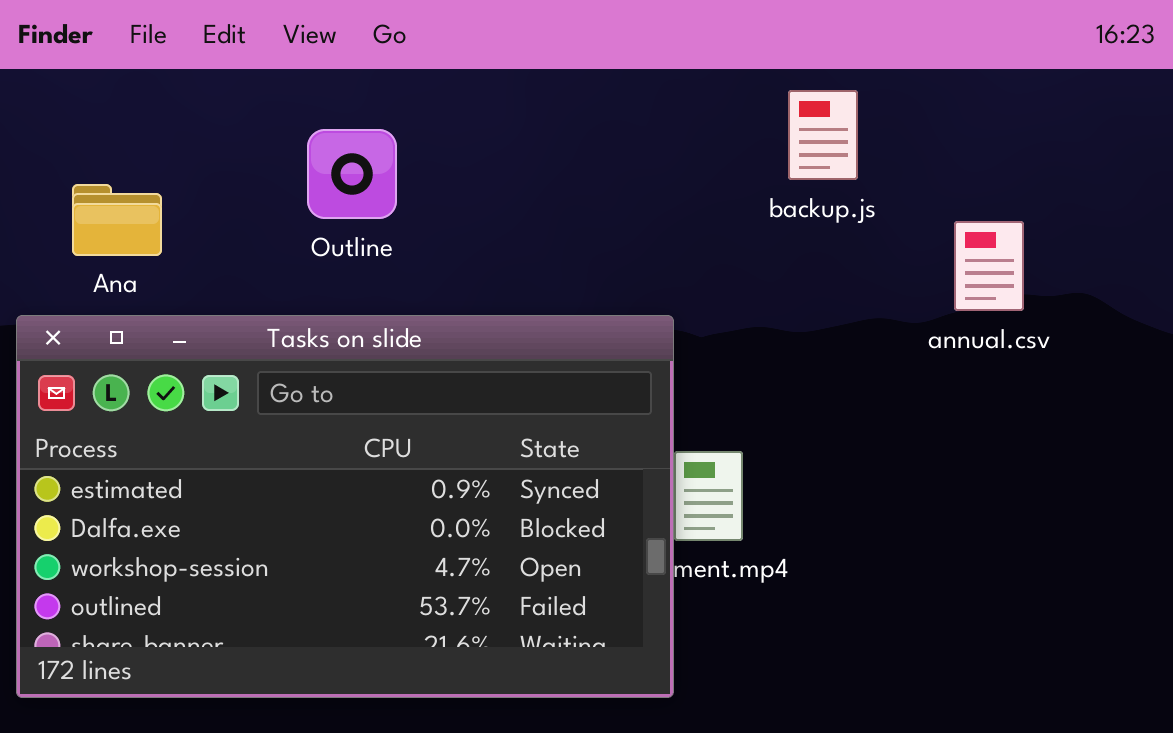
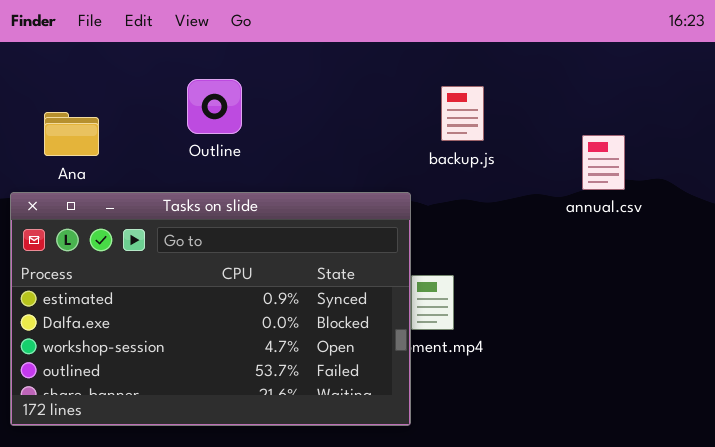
backup.js: [788,90,858,180] -> [441,86,484,141], moved

